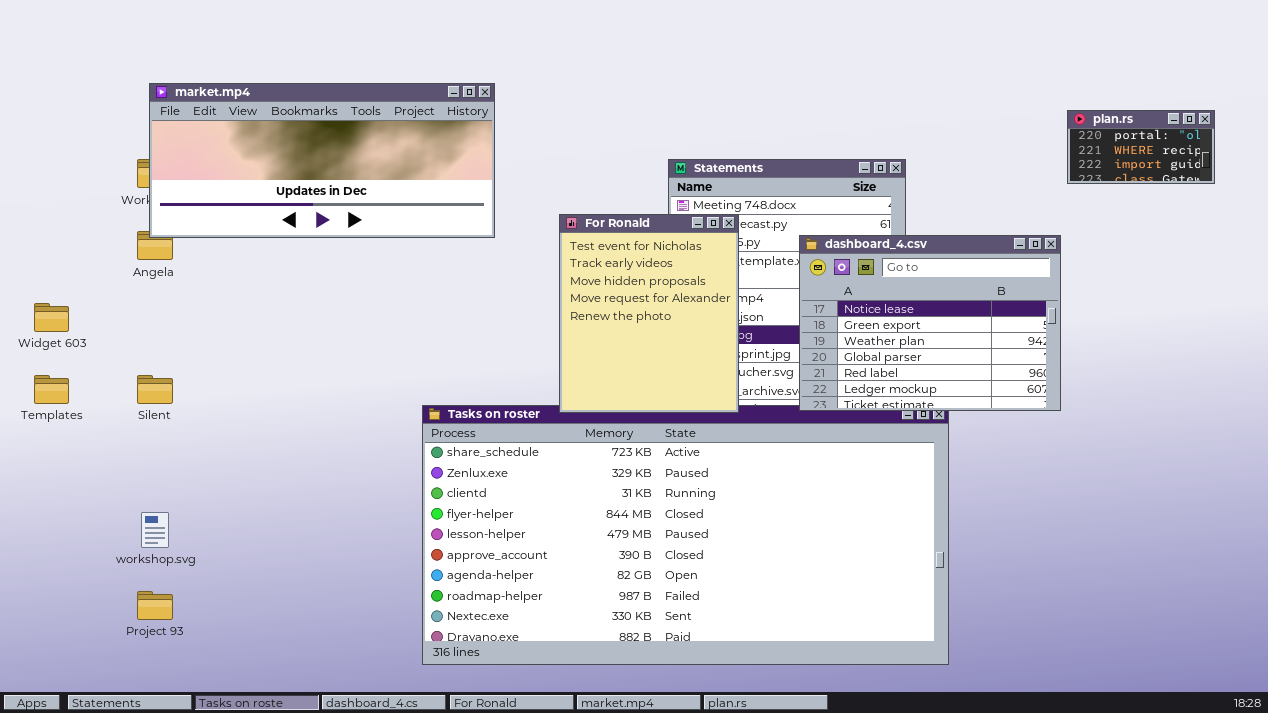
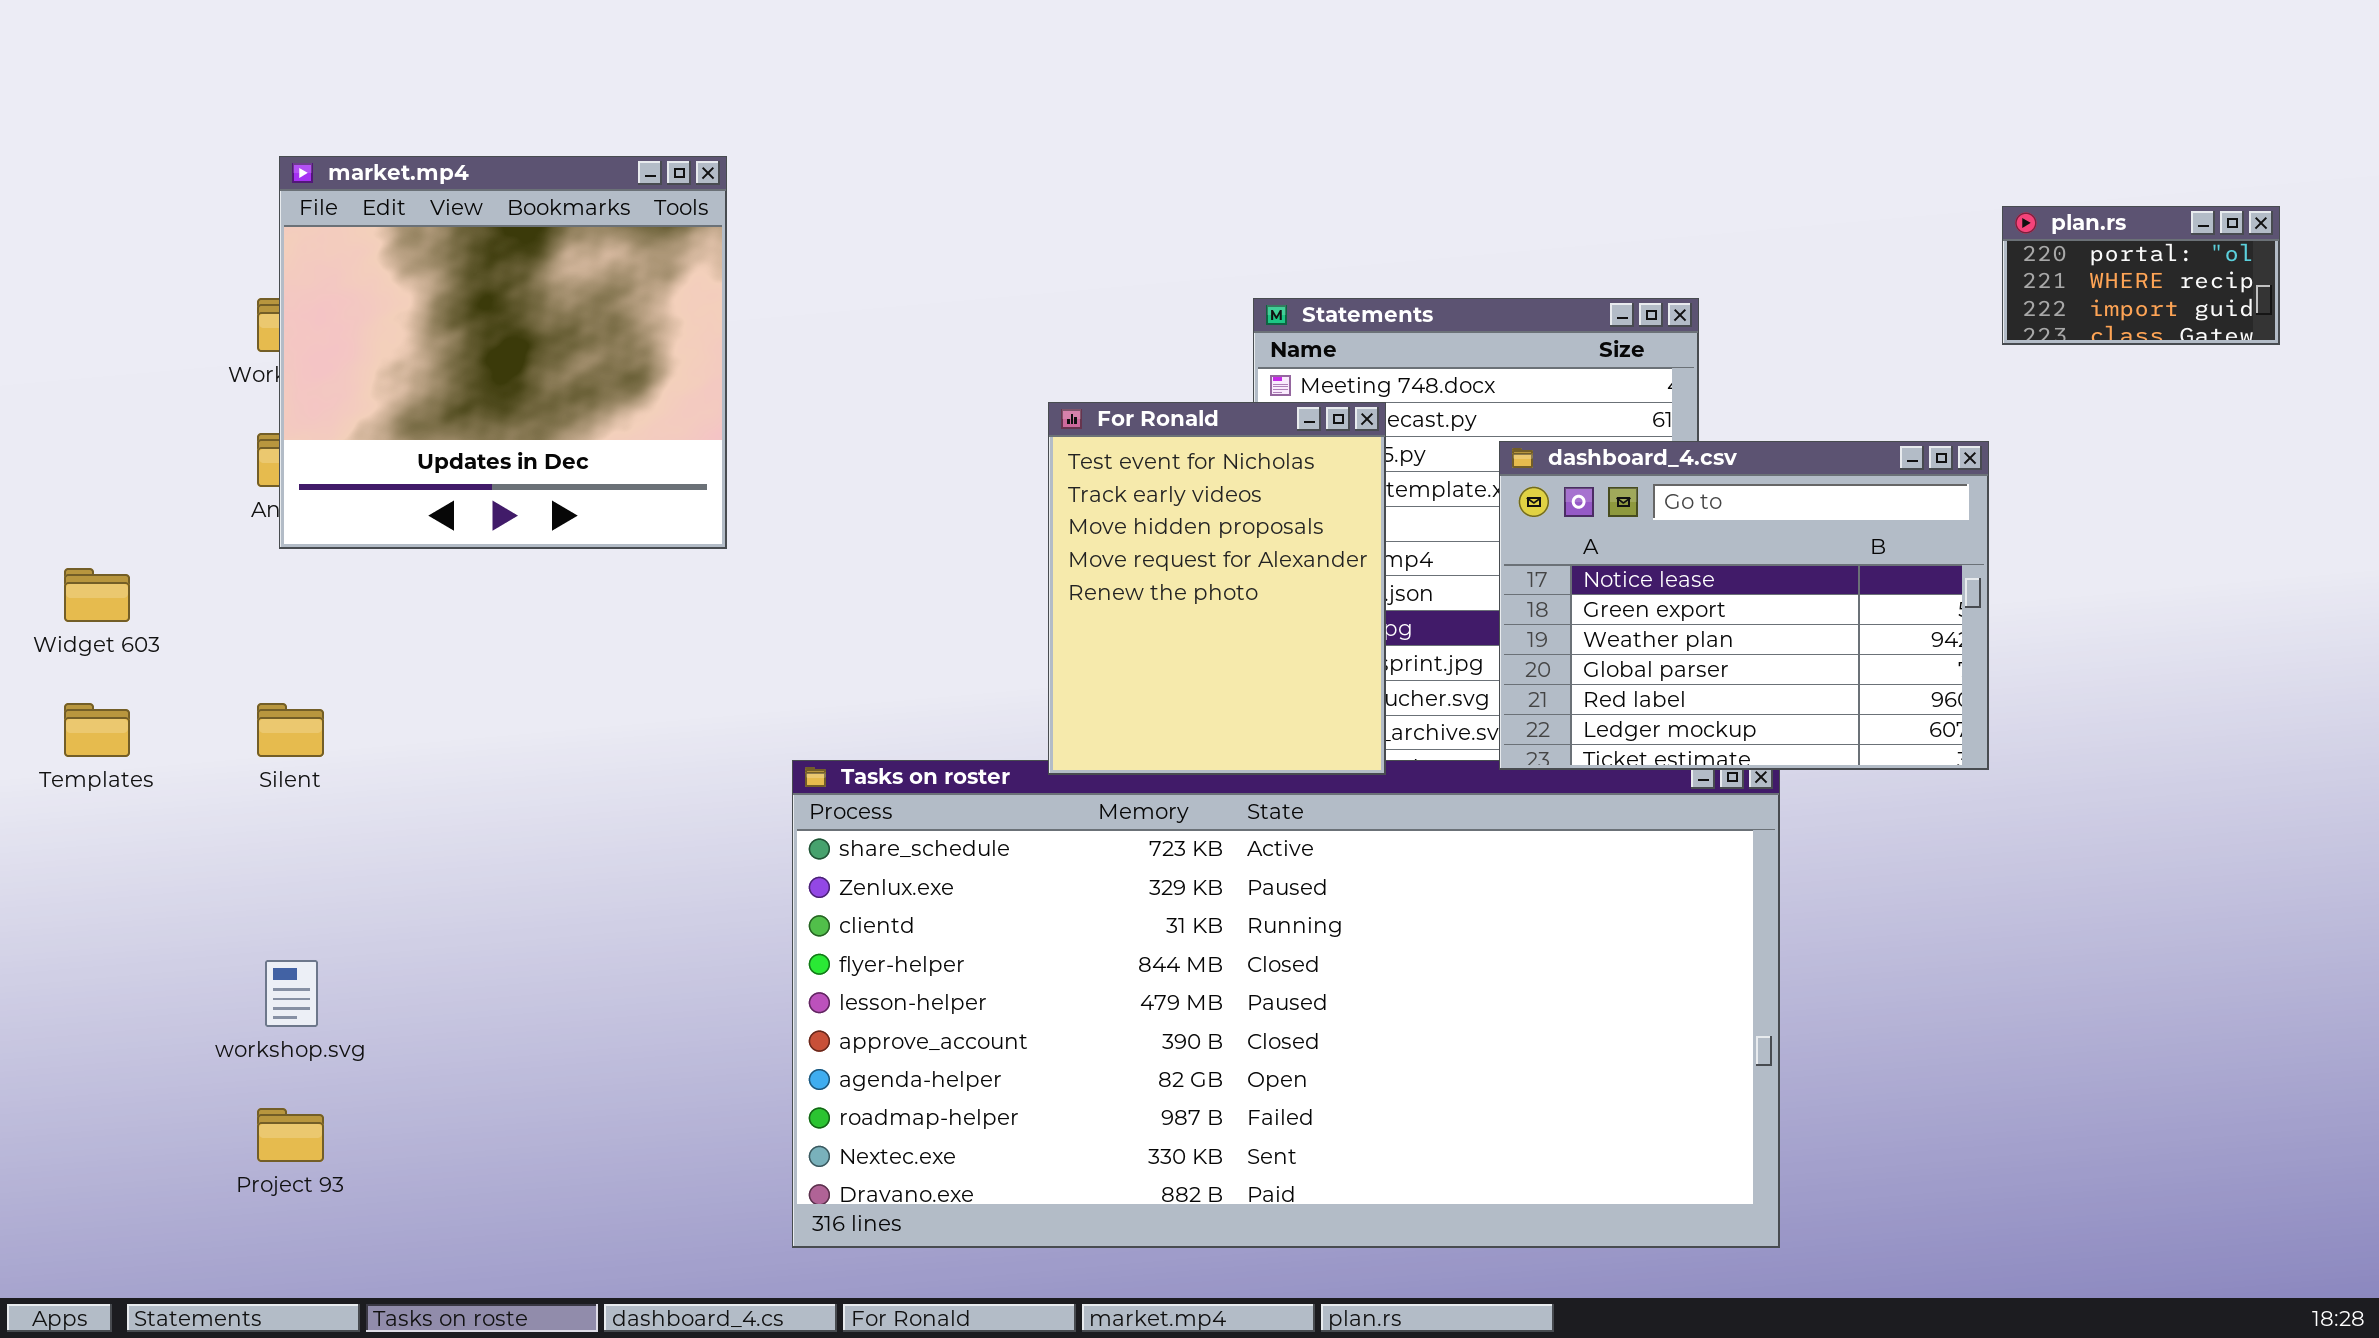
market.mp4: [149,83,495,238] -> [279,156,727,549], resized

